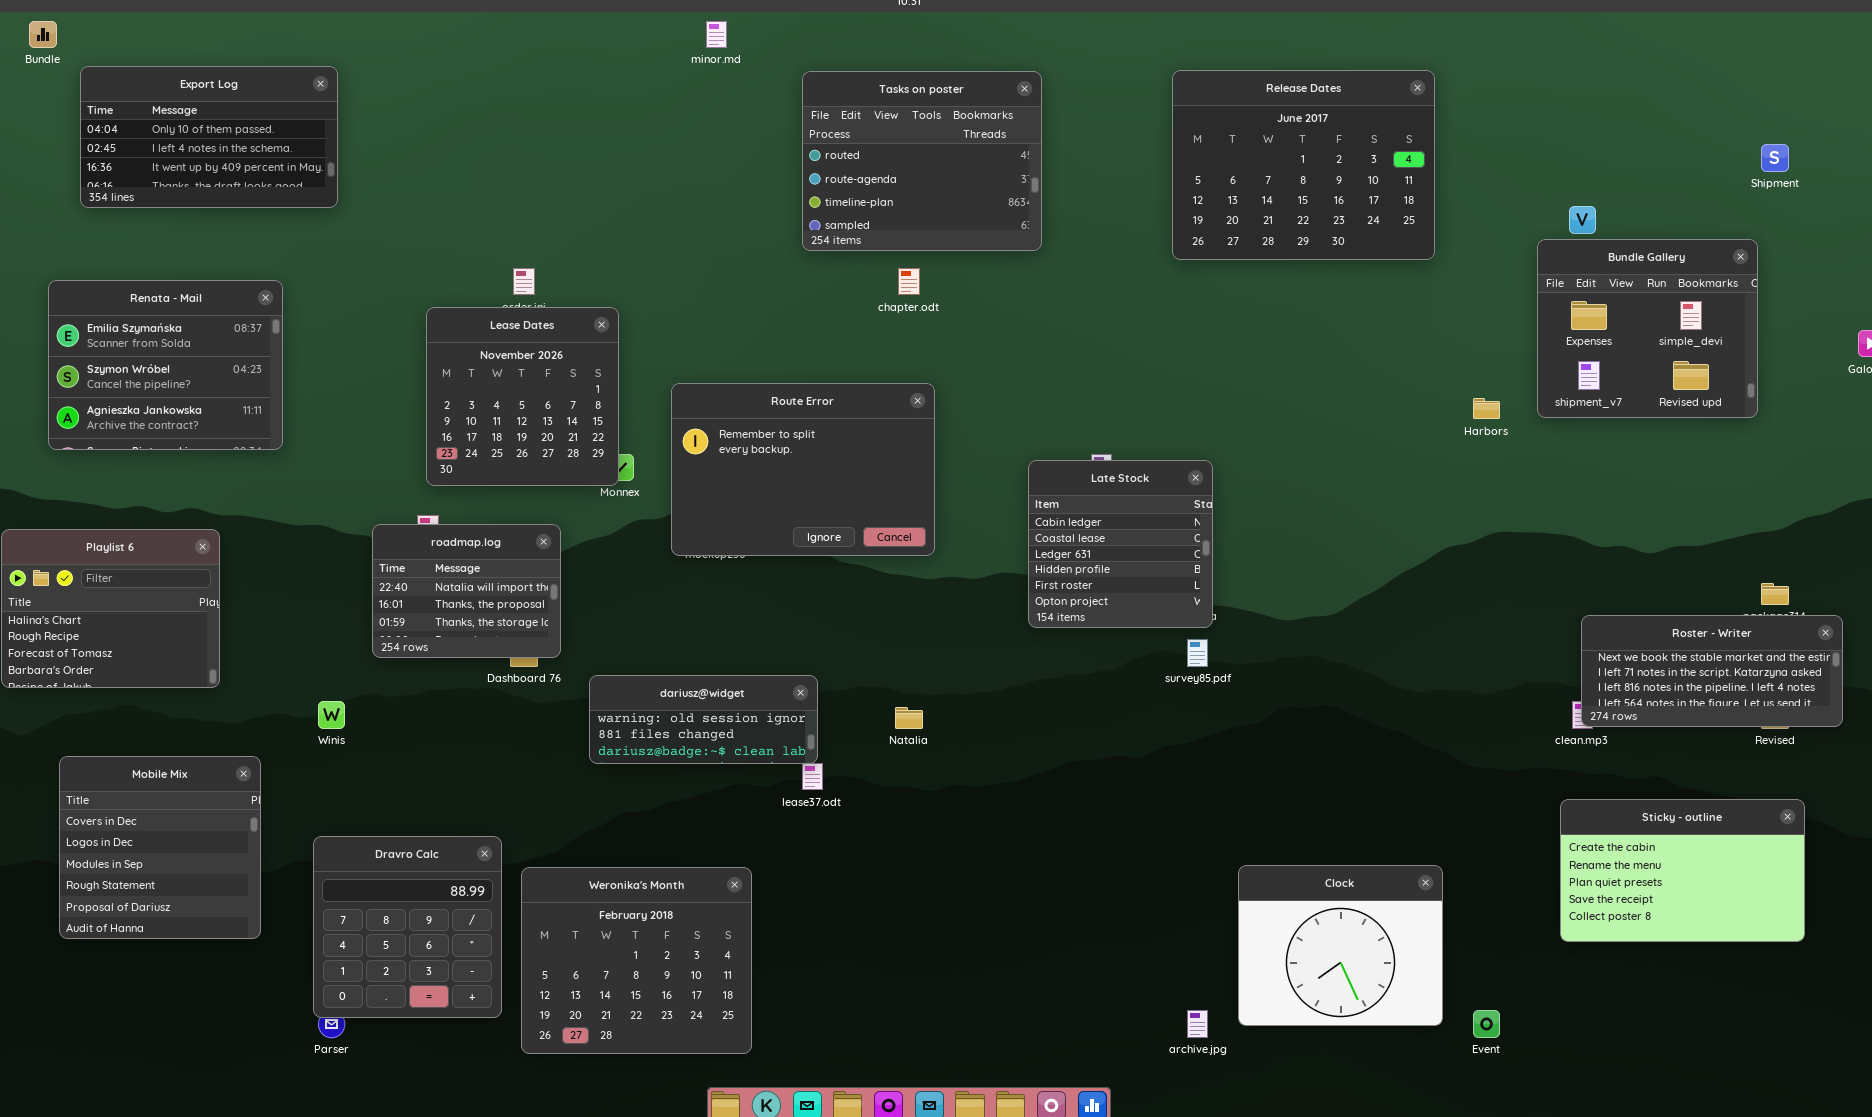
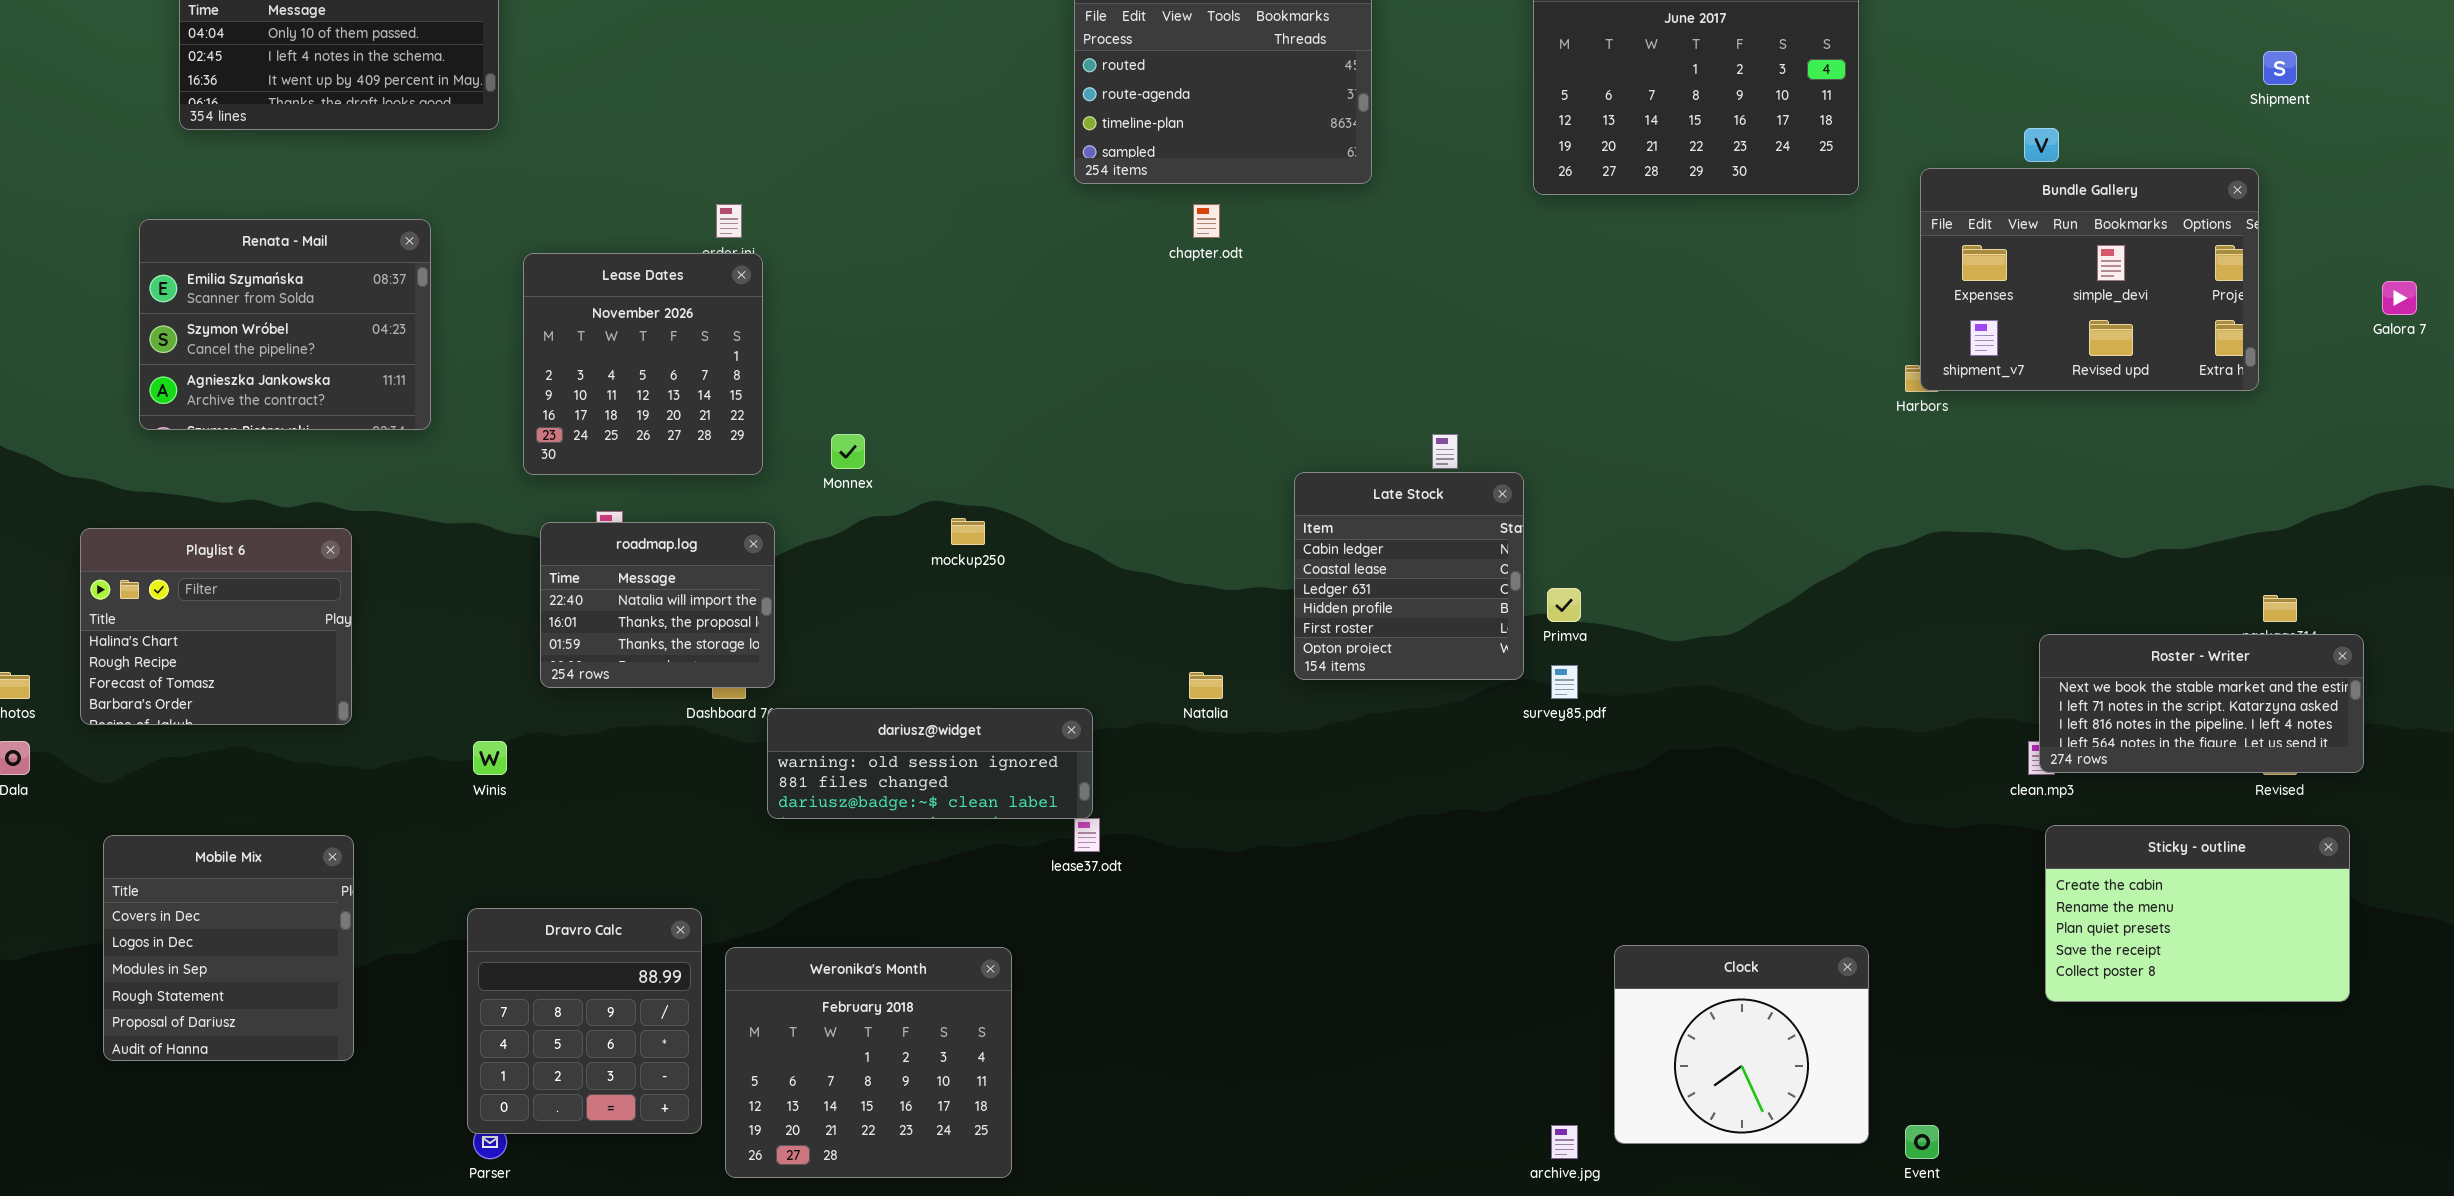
Bundle Gallery: [1537,239,1758,418] -> [1920,168,2259,391], resized
Lease Dates: [426,307,619,486] -> [523,253,763,475], moved
Route Error: [671,383,935,556] -> none, closed
Late Stock: [1028,460,1213,628] -> [1294,472,1524,680], moved
dariusz@widget: [589,675,818,764] -> [767,708,1093,819], resized
Natalia: [895,707,923,729] -> [1189,672,1223,699], moved
Mobile Mix: [59,756,261,939] -> [103,835,354,1061], moved
Sticky - outline: [1560,799,1805,942] -> [2045,825,2350,1002], moved

